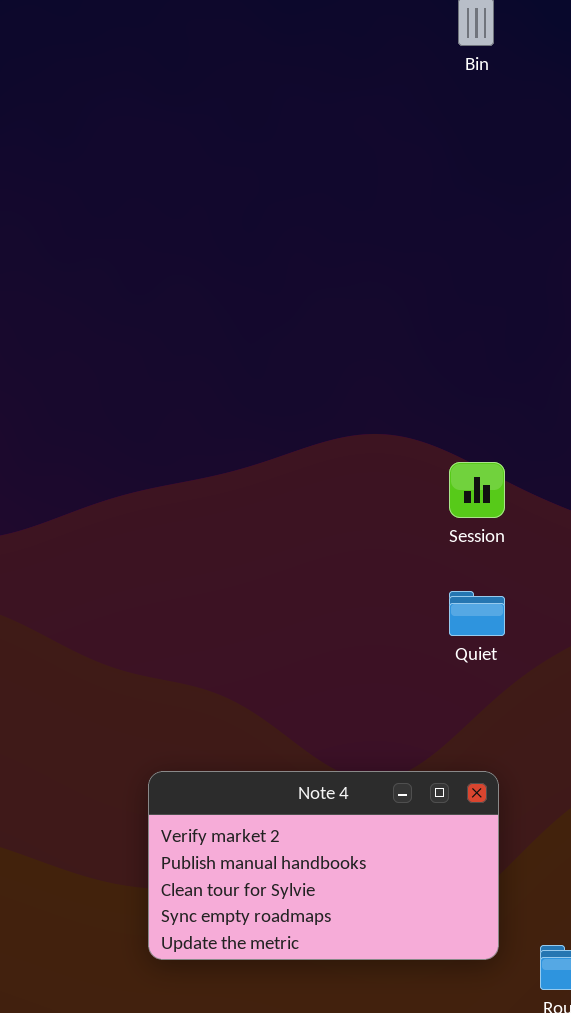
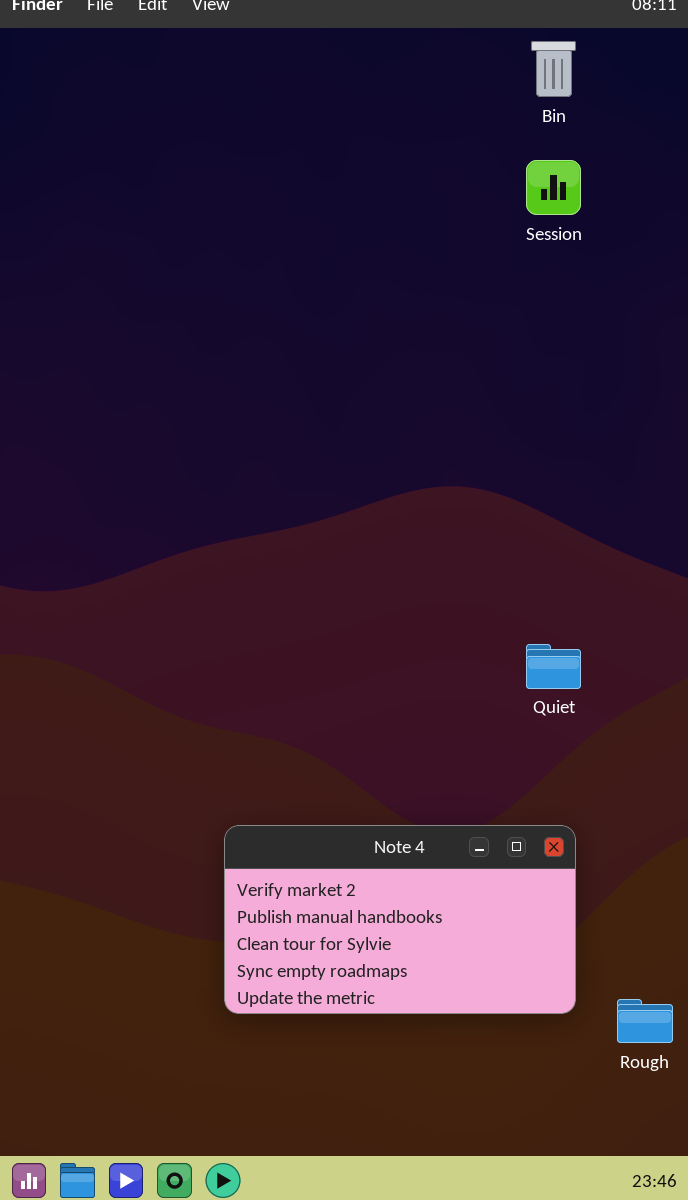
Session: [449,462,505,518] -> [526,160,581,215], moved

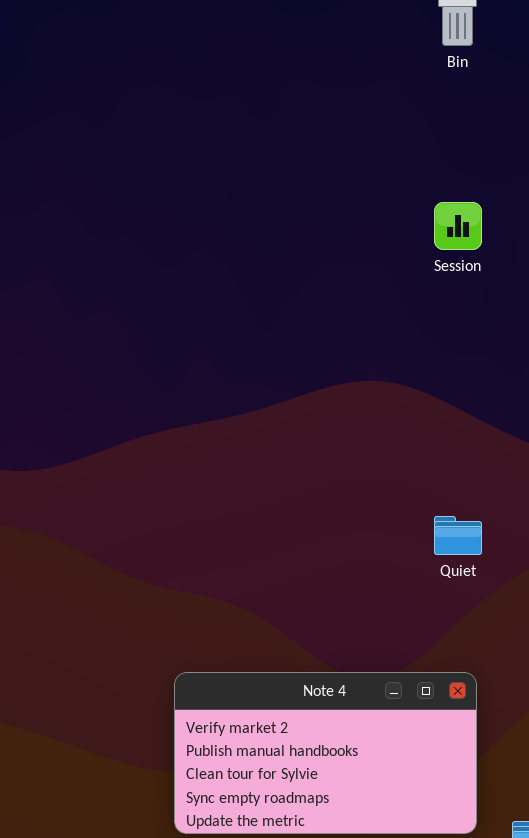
Session: [526,160,581,215] -> [434,202,482,250], moved

